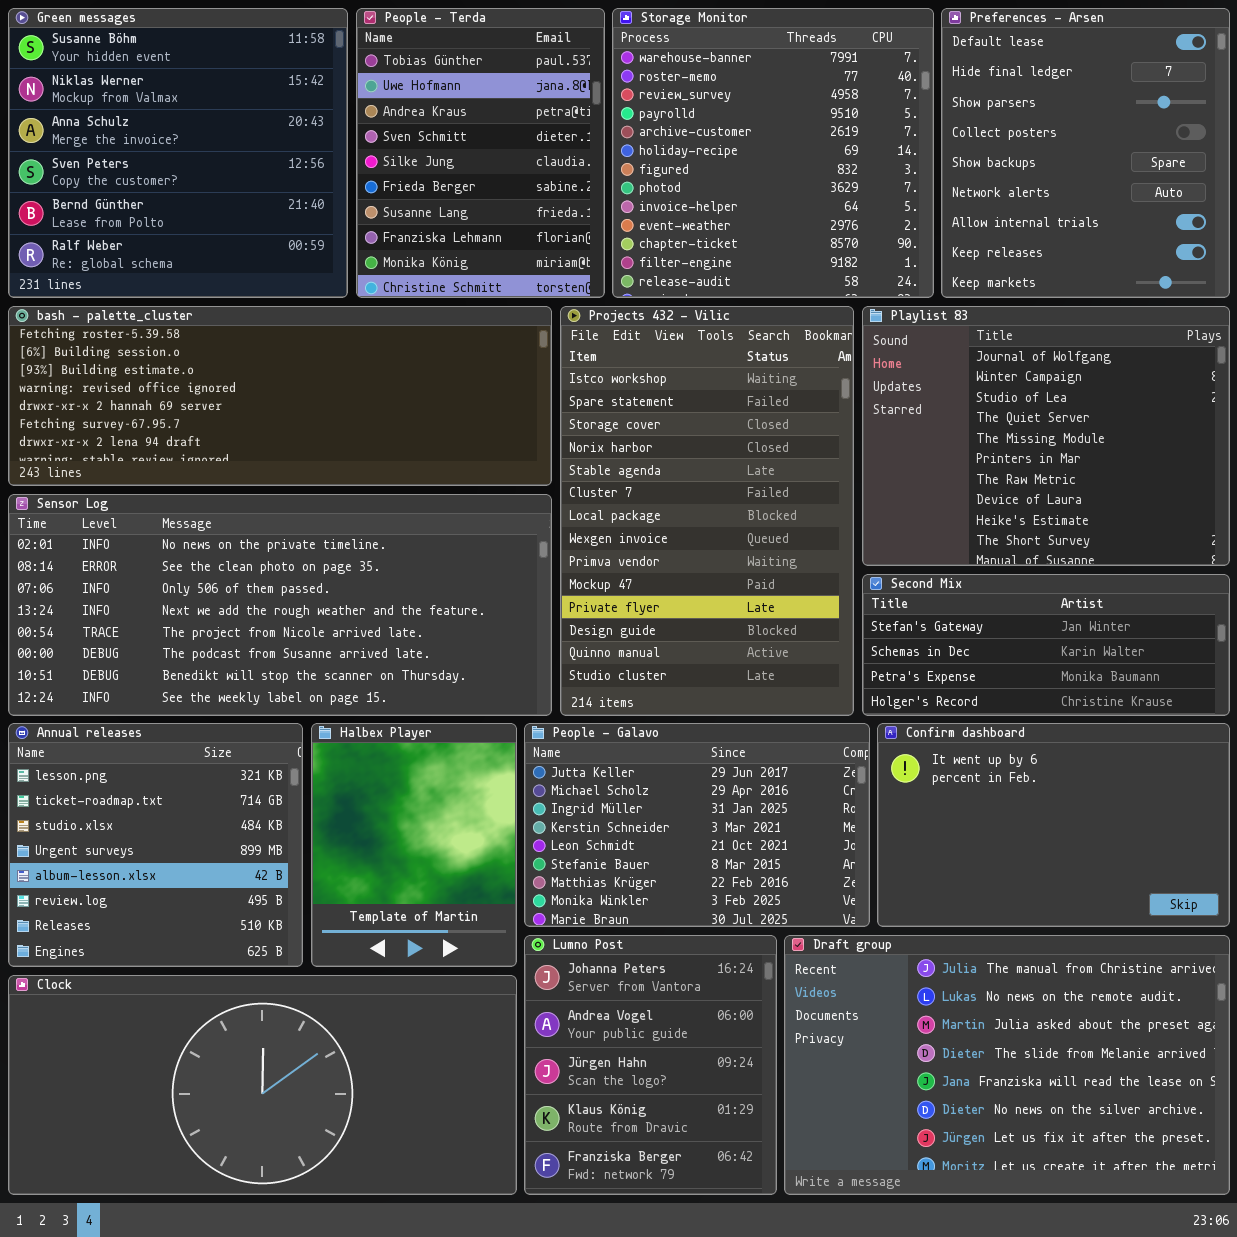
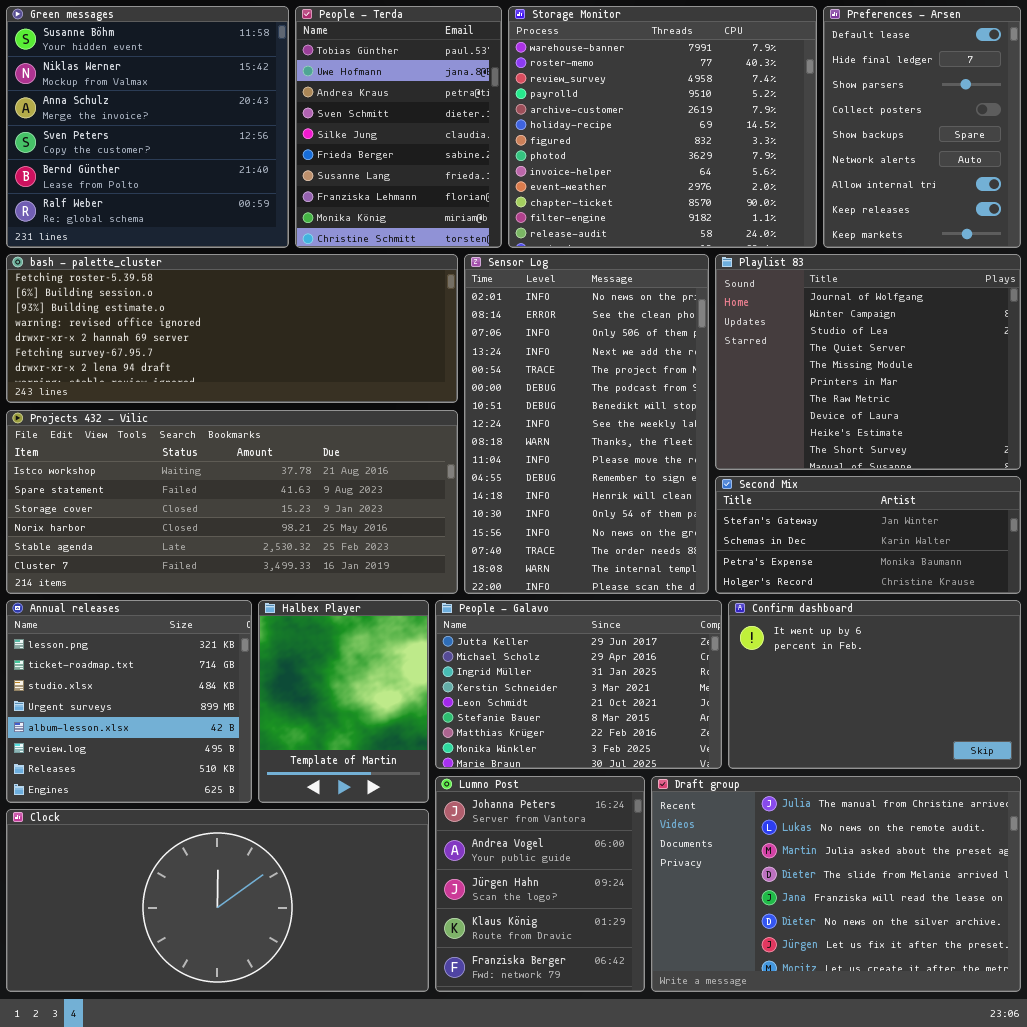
Storage Monitor: [612,8,934,298] -> [508,6,817,248], resized
Preferences - Arsen: [941,8,1230,298] -> [823,6,1021,248], resized
Projects 432 - Vilic: [560,306,854,716] -> [6,410,458,594], moved, resized
Sensor Log: [8,494,552,716] -> [464,254,709,594], moved, resized

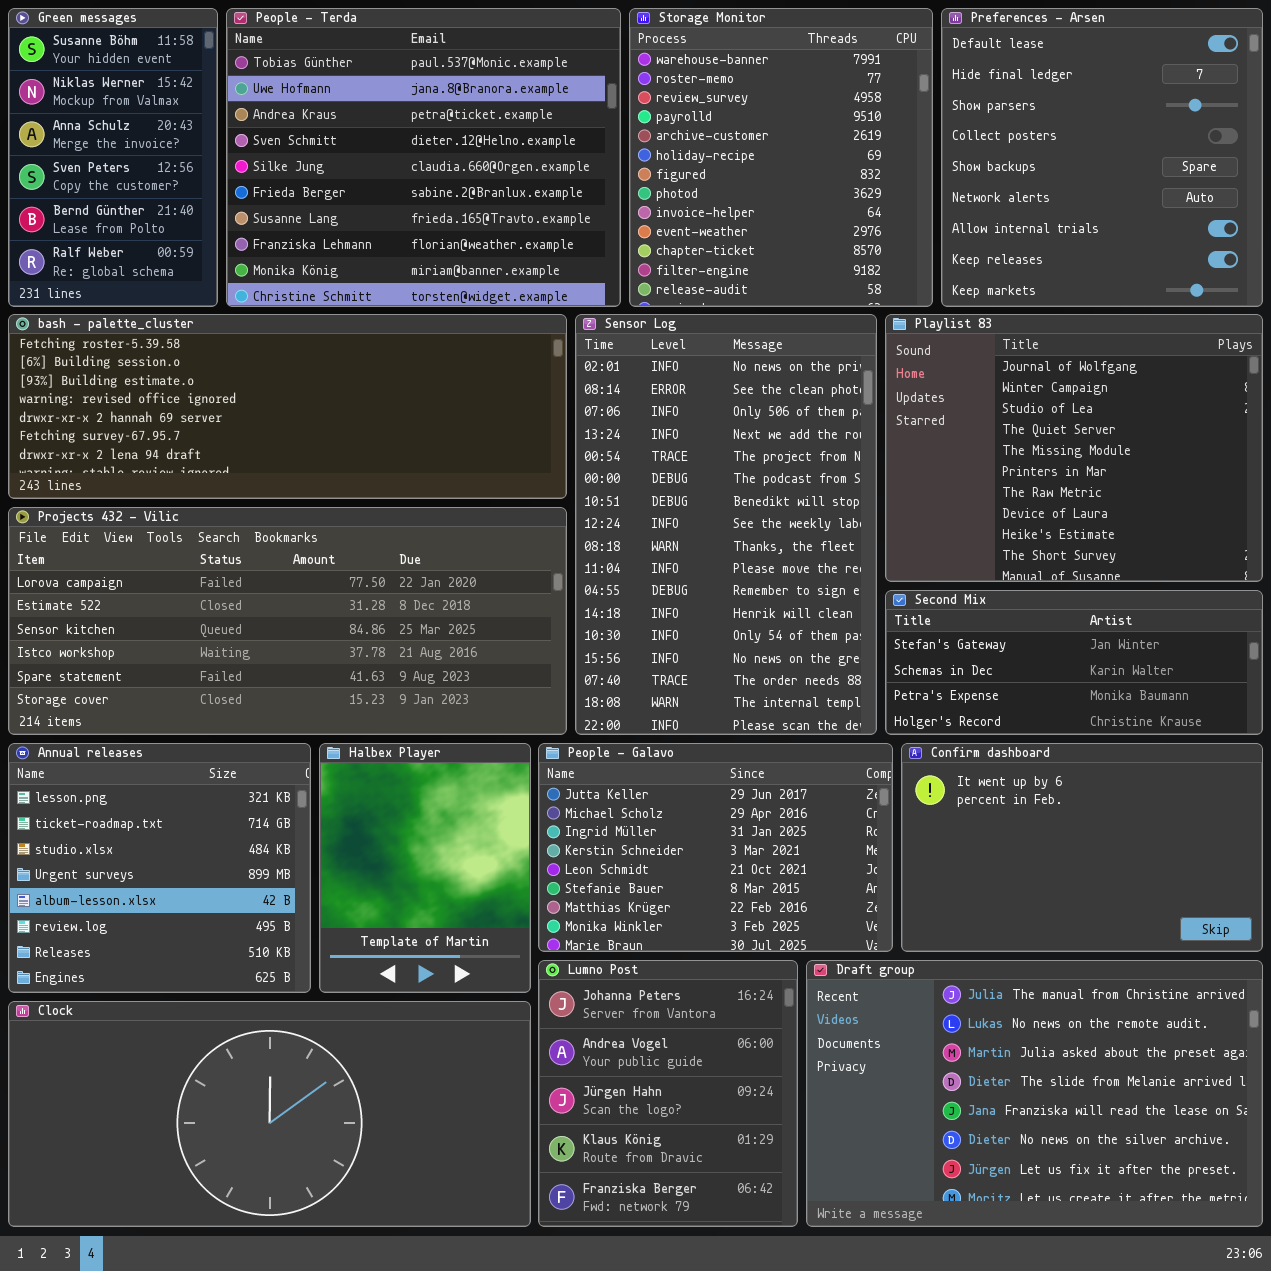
Green messages: [6,6,289,248] -> [8,8,218,307], resized
People - Terda: [295,6,502,248] -> [226,8,621,307], resized
Storage Monitor: [508,6,817,248] -> [629,8,933,307], resized
Preferences - Arsen: [823,6,1021,248] -> [941,8,1263,307], resized
Projects 432 - Vilic: [6,410,458,594] -> [8,507,567,735], scrolled up 3 rows

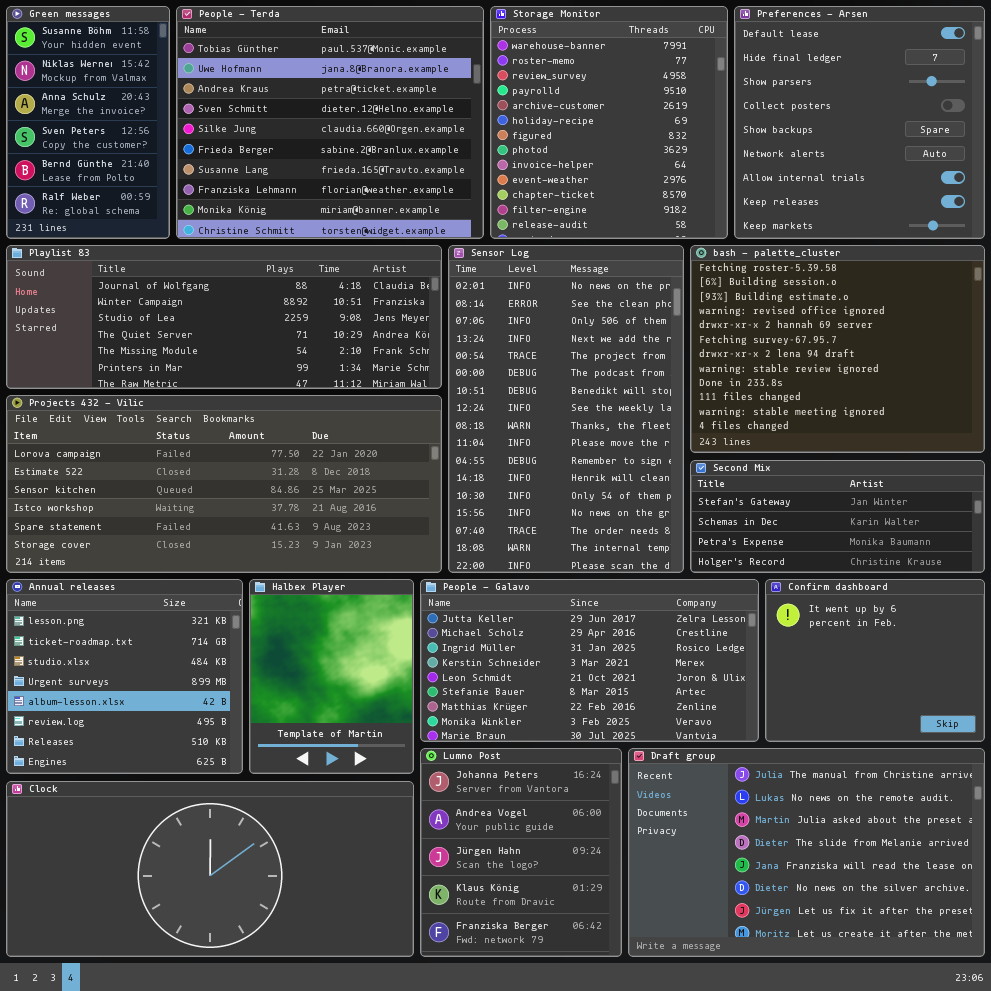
bash - palette_cluster: [8,314,567,499] -> [690,245,985,453], moved, resized
Playlist 83: [885,314,1263,582] -> [6,245,442,389], moved, resized
People - Galavo: [538,743,893,952] -> [420,579,759,742], resized
Confirm dashboard: [901,743,1263,952] -> [765,579,985,742], resized

